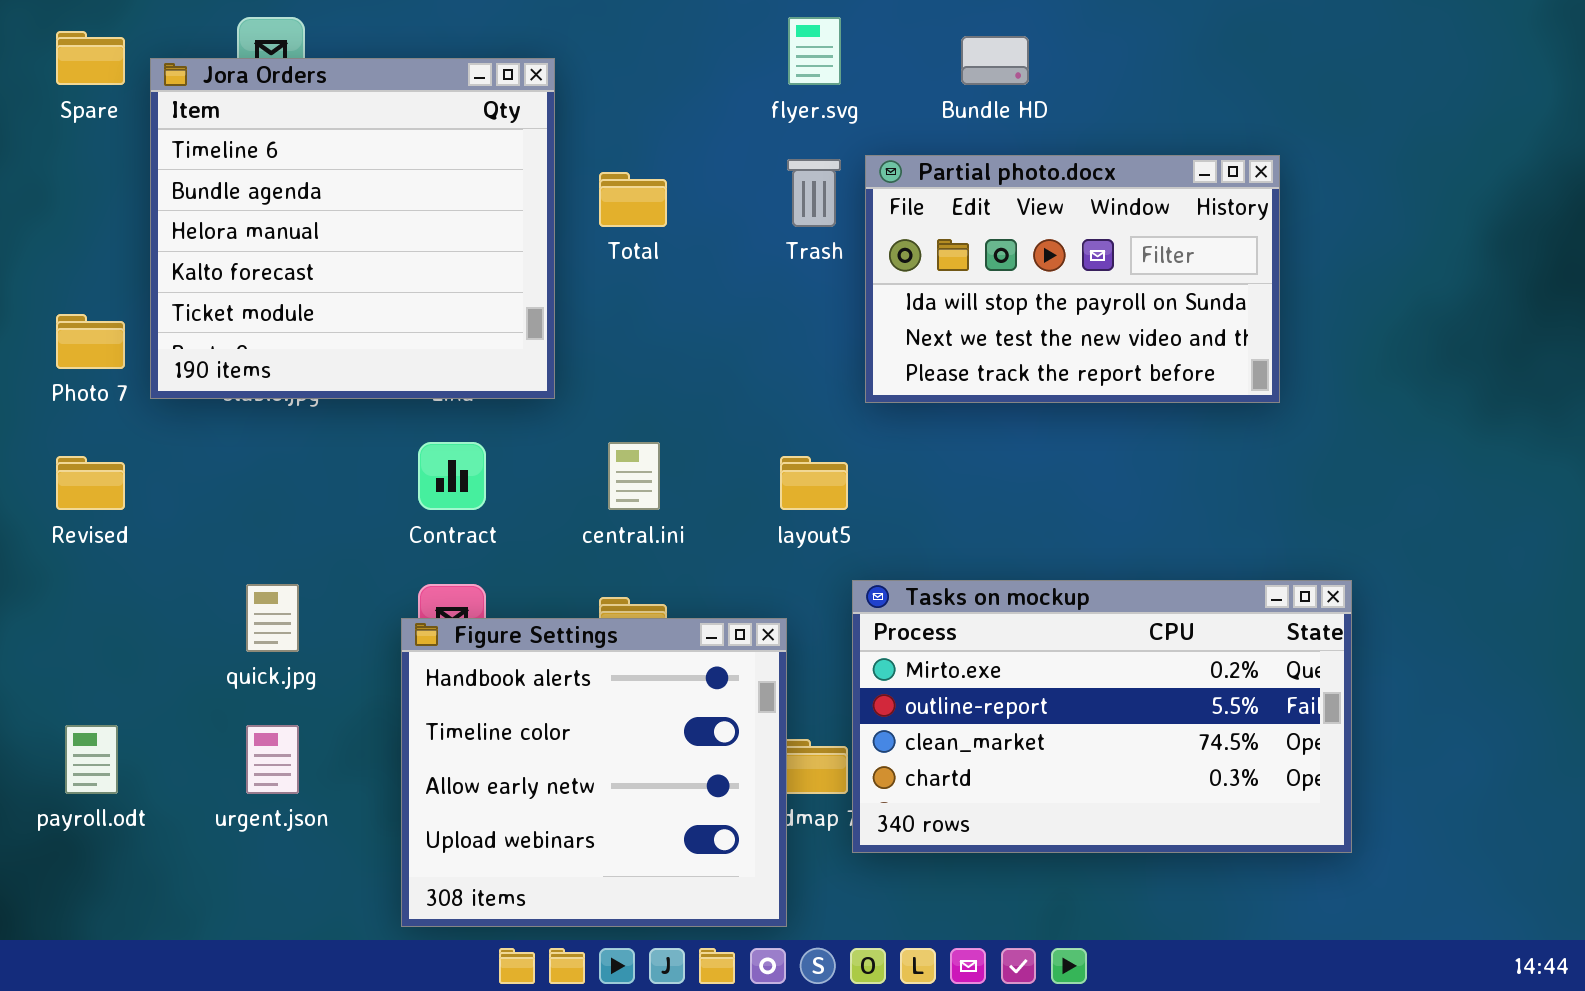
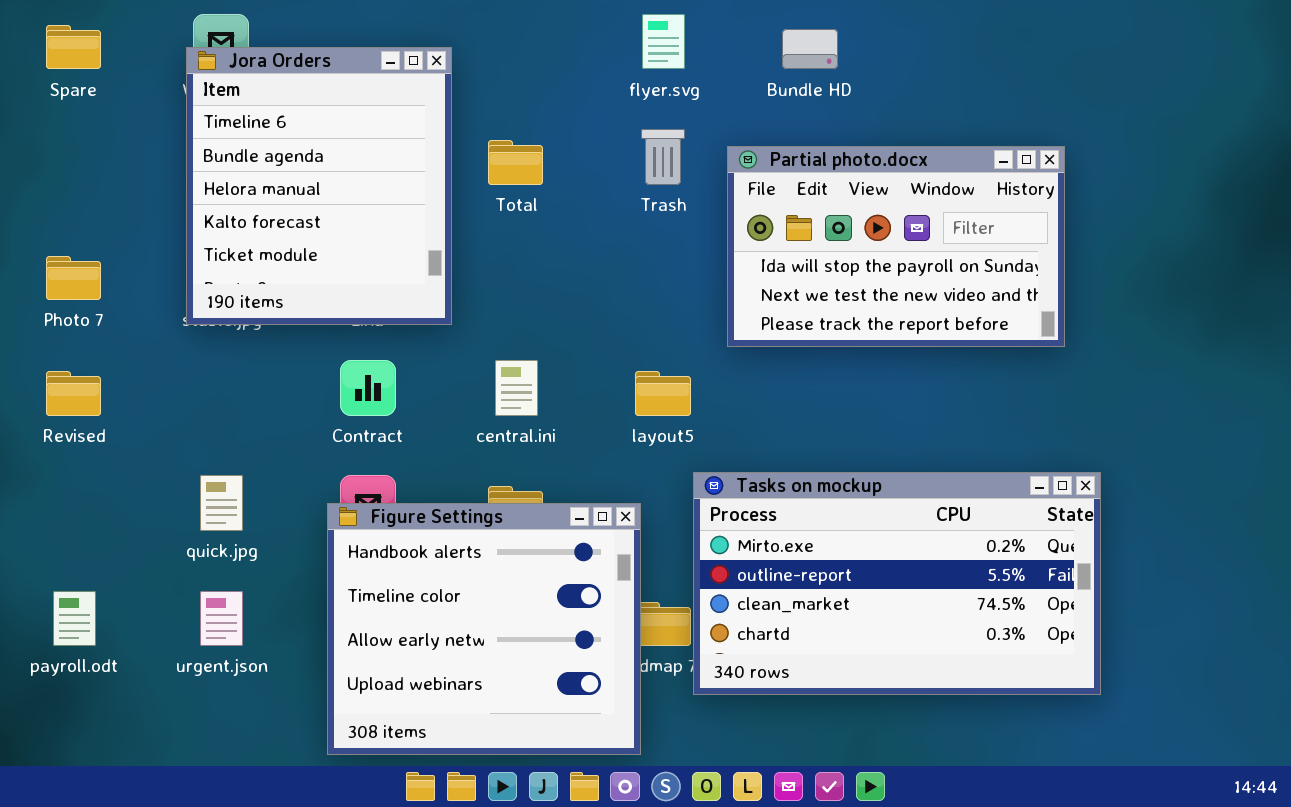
Jora Orders: [150,58,555,399] -> [186,47,452,325], resized
Partial photo.docx: [865,155,1280,403] -> [727,146,1065,347], moved

